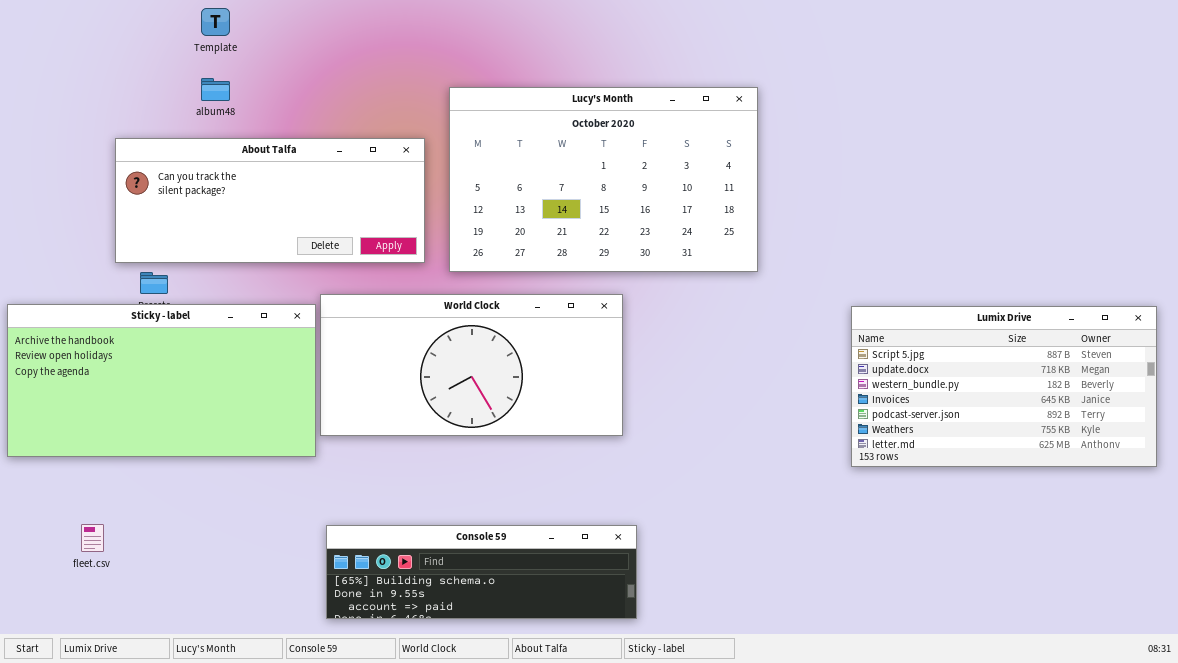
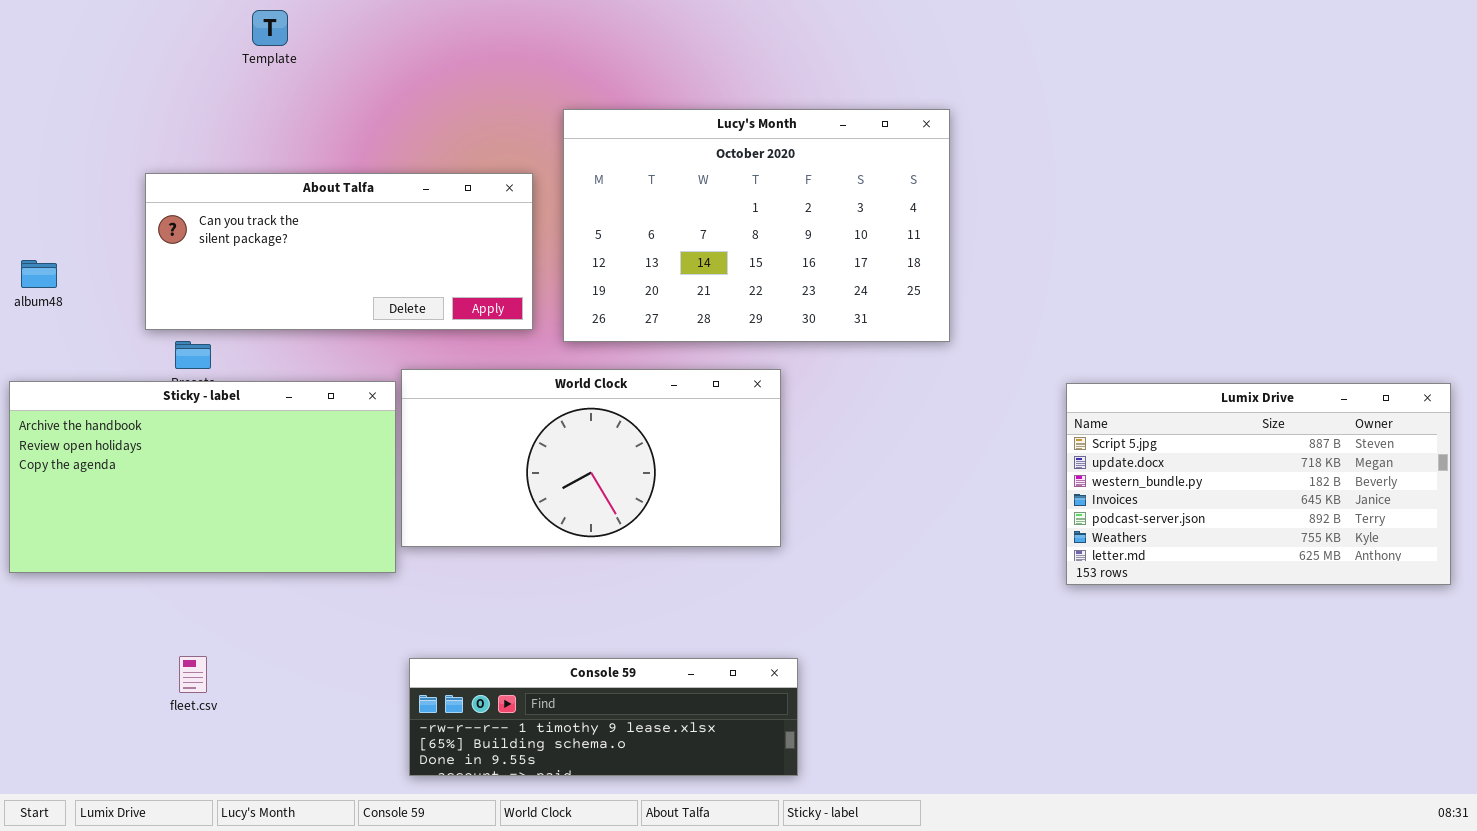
album48: [201,78,230,101] -> [21,260,57,288], moved
fleet.csv: [81,524,104,552] -> [179,656,207,693], moved
Console 59: [326,525,637,619] -> [409,658,798,776], scrolled up 1 row

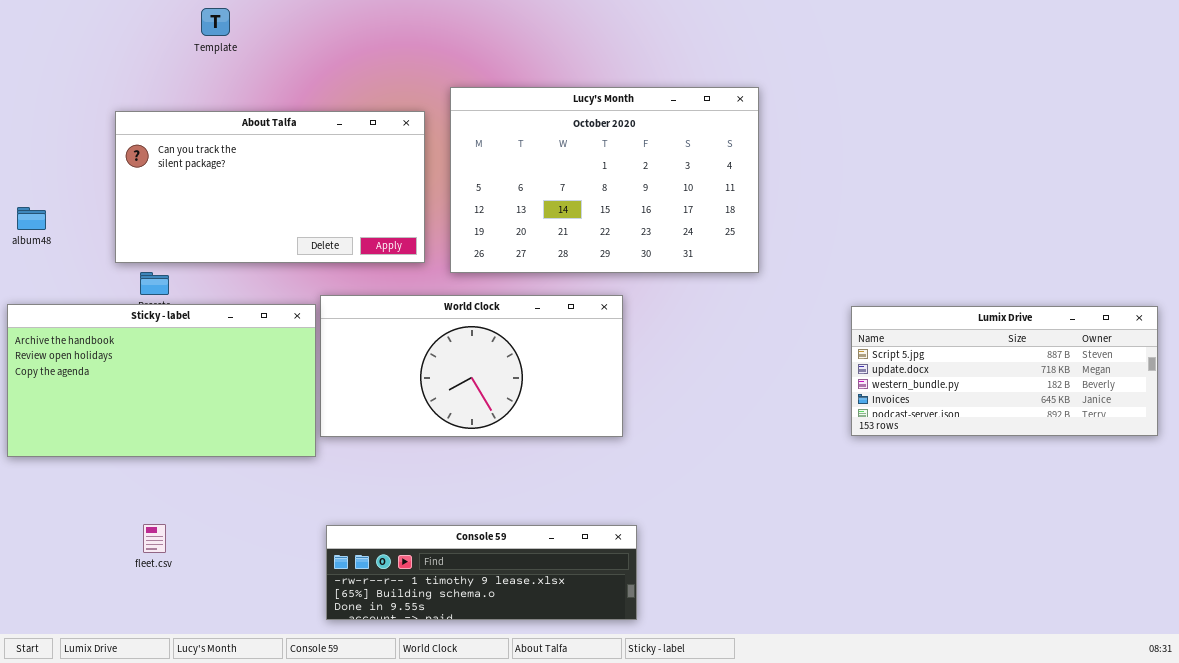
About Talfa: [145,173,533,330] -> [115,111,425,263], resized
Lumix Drive: [1066,383,1451,585] -> [851,306,1158,436], resized

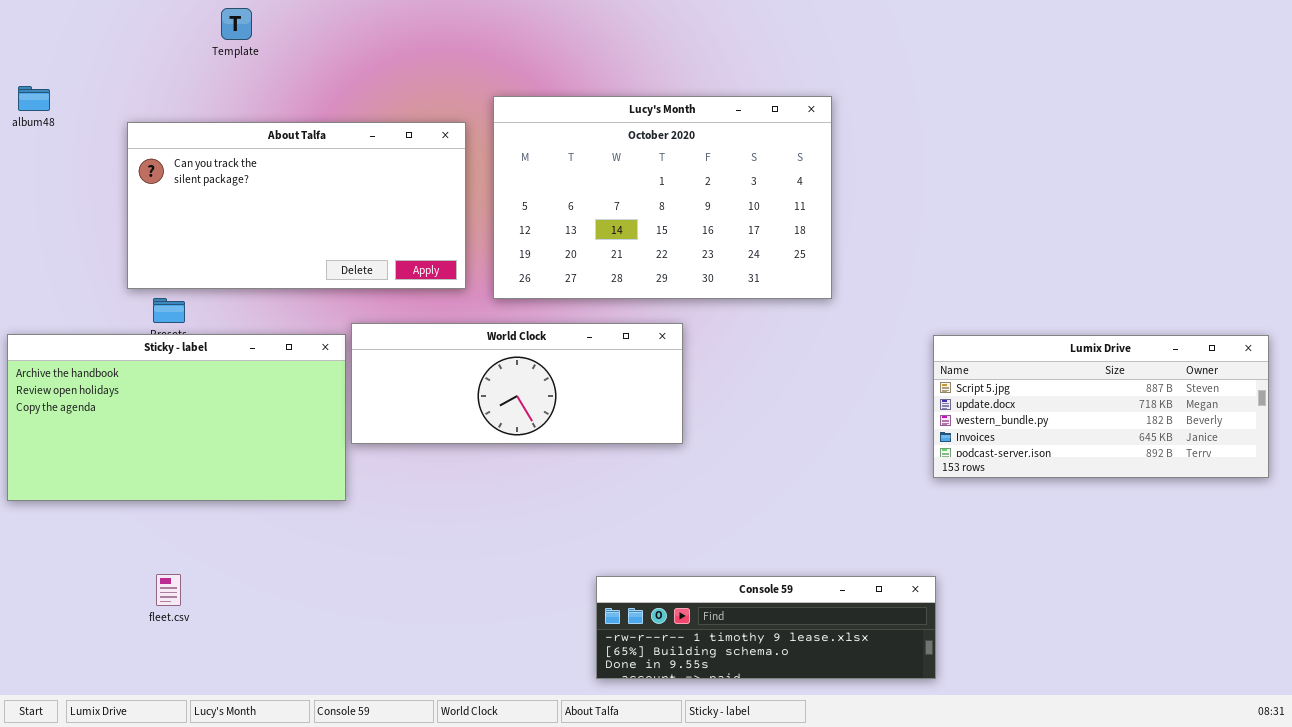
album48: [17,207,46,230] -> [18,86,50,111], moved
World Clock: [320,295,623,437] -> [351,323,683,444], resized
Console 59: [326,525,637,620] -> [596,576,936,679], moved

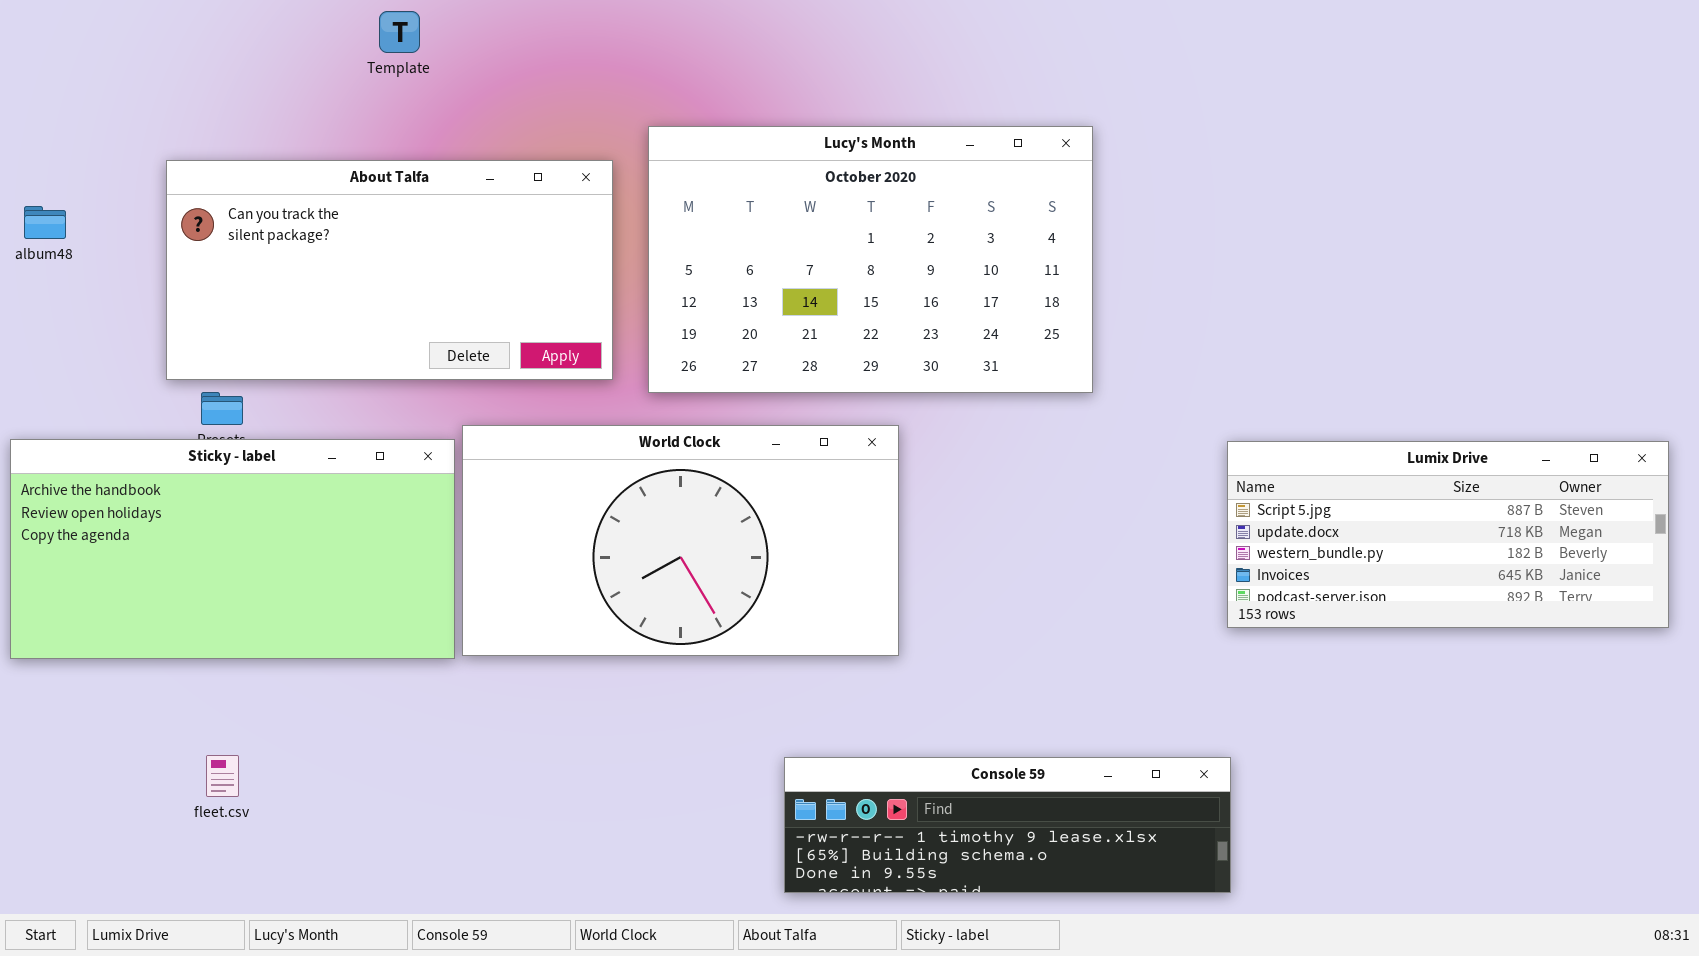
Template: [221,8,252,40] -> [379,11,420,53], moved
album48: [18,86,50,111] -> [24,206,66,239], moved
World Clock: [351,323,683,444] -> [462,425,899,656], resized

